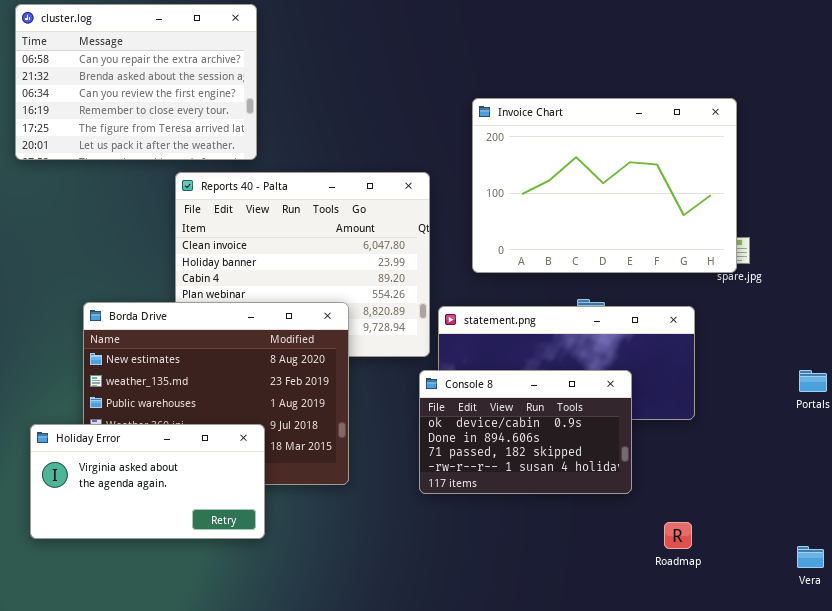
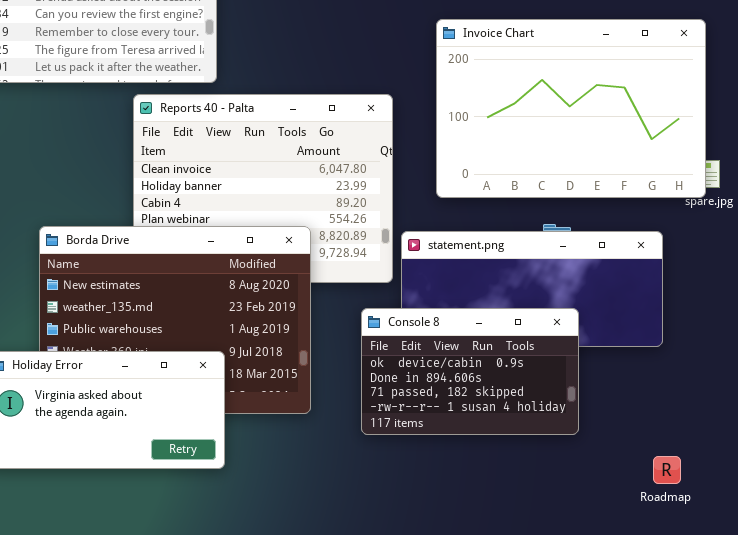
Console 8: [419,370,632,494] -> [361,308,579,435], moved
Roadmap: [664,522,692,549] -> [653,456,681,484], moved

